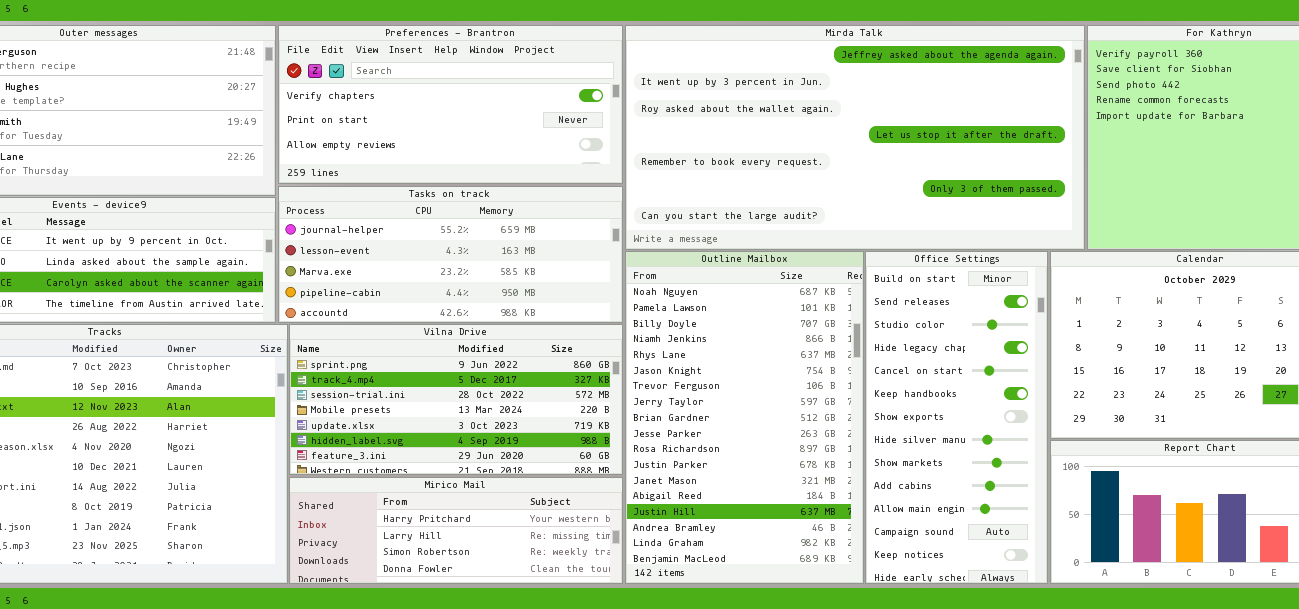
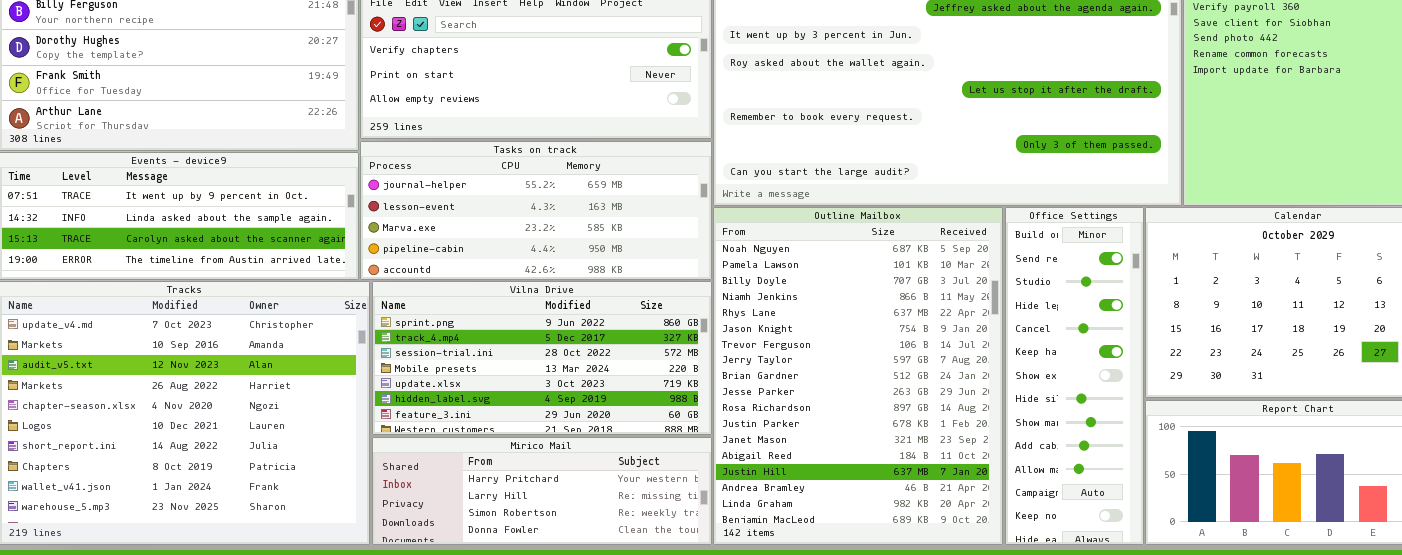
Outline Mailbox: [625,251,864,584] -> [713,207,1003,545], resized
Office Settings: [865,251,1048,584] -> [1005,207,1144,545], resized

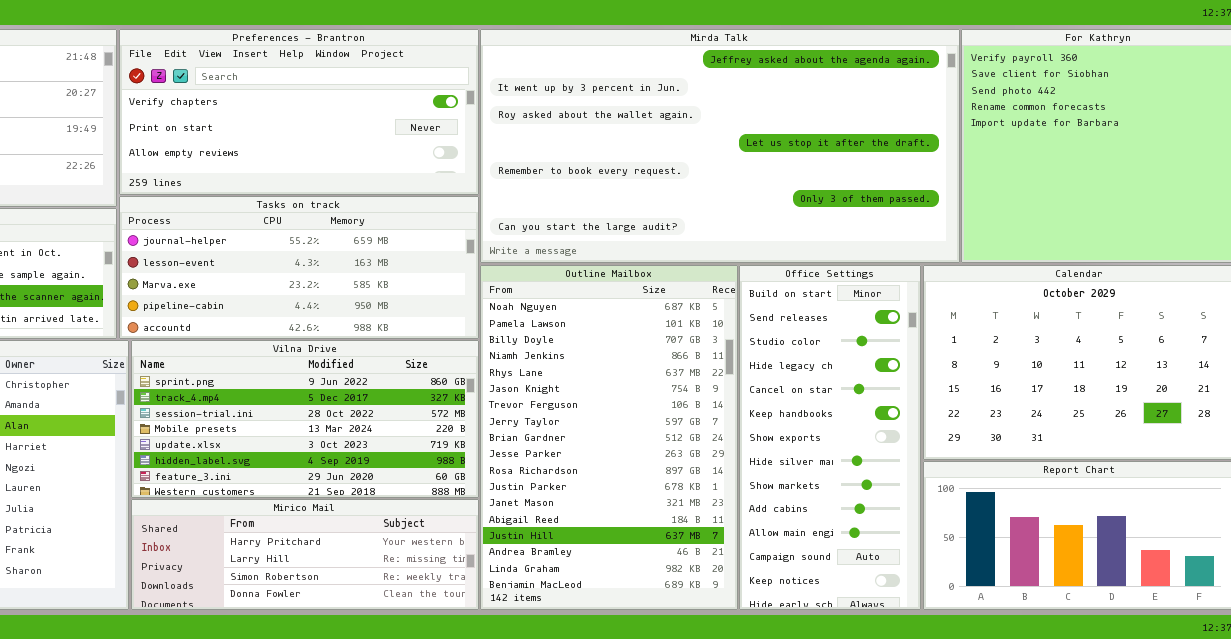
Outline Mailbox: [713,207,1003,545] -> [480,265,738,610], resized
Office Settings: [1005,207,1144,545] -> [739,265,921,610], resized

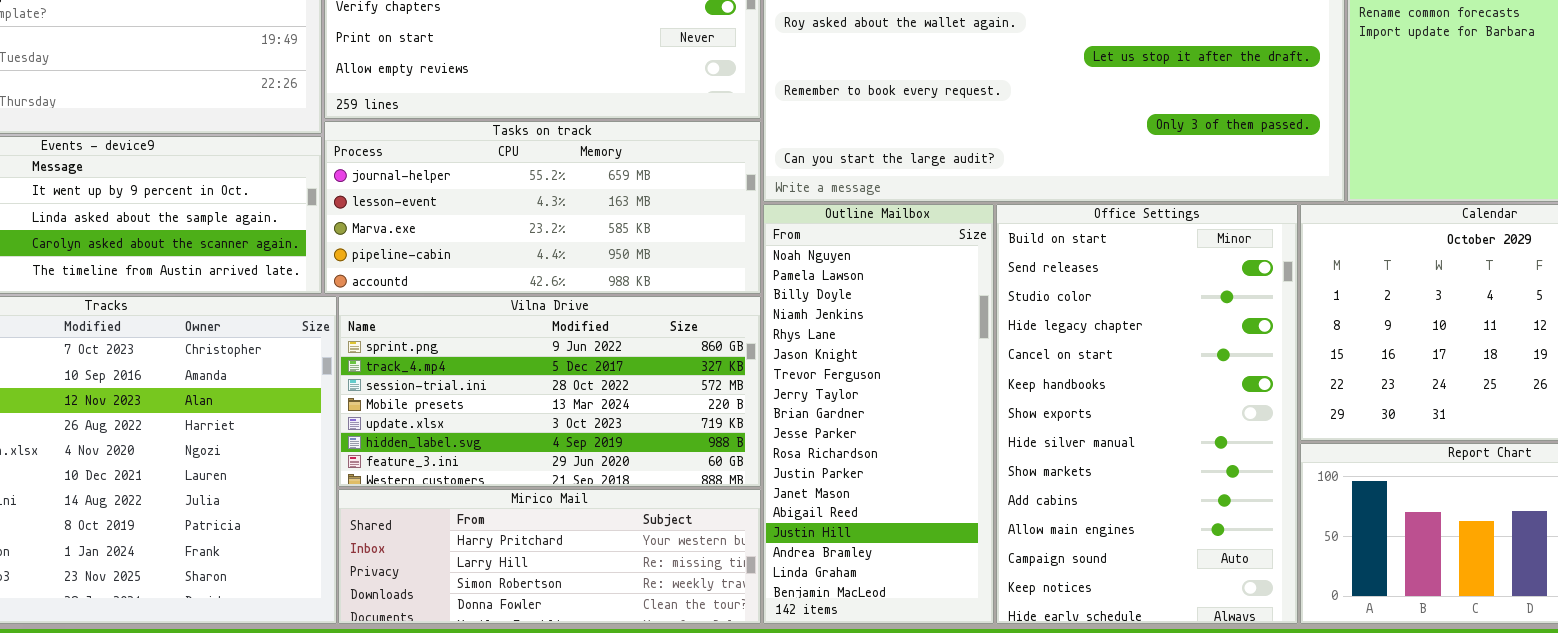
Outline Mailbox: [480,265,738,610] -> [763,204,994,624], resized
Office Settings: [739,265,921,610] -> [996,204,1298,624], resized

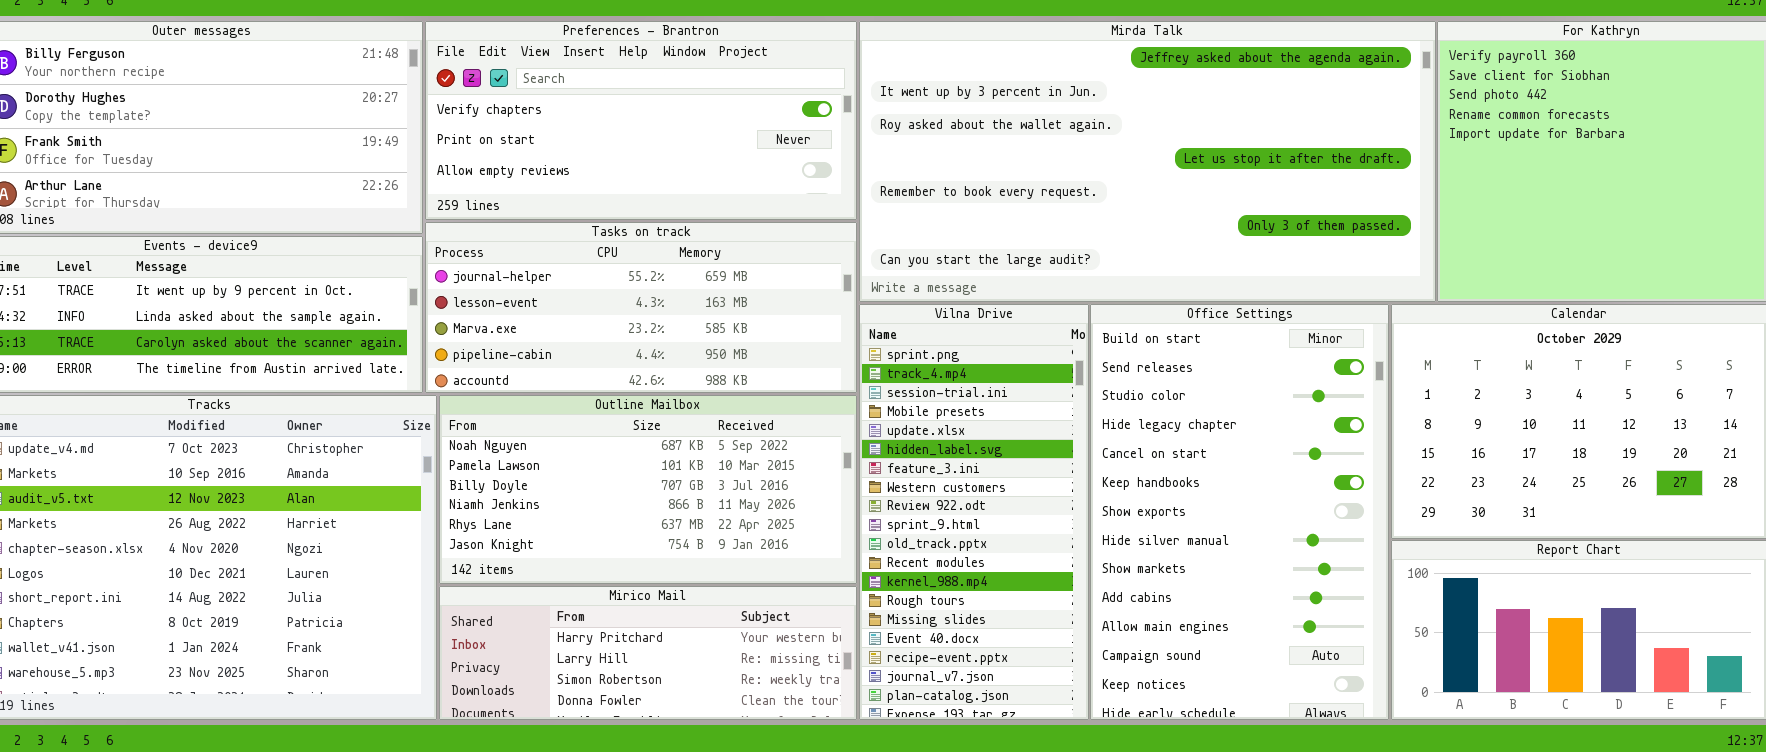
Outline Mailbox: [763,204,994,624] -> [439,395,857,584], moved, resized
Vilna Drive: [338,296,761,487] -> [859,304,1089,720], moved, resized

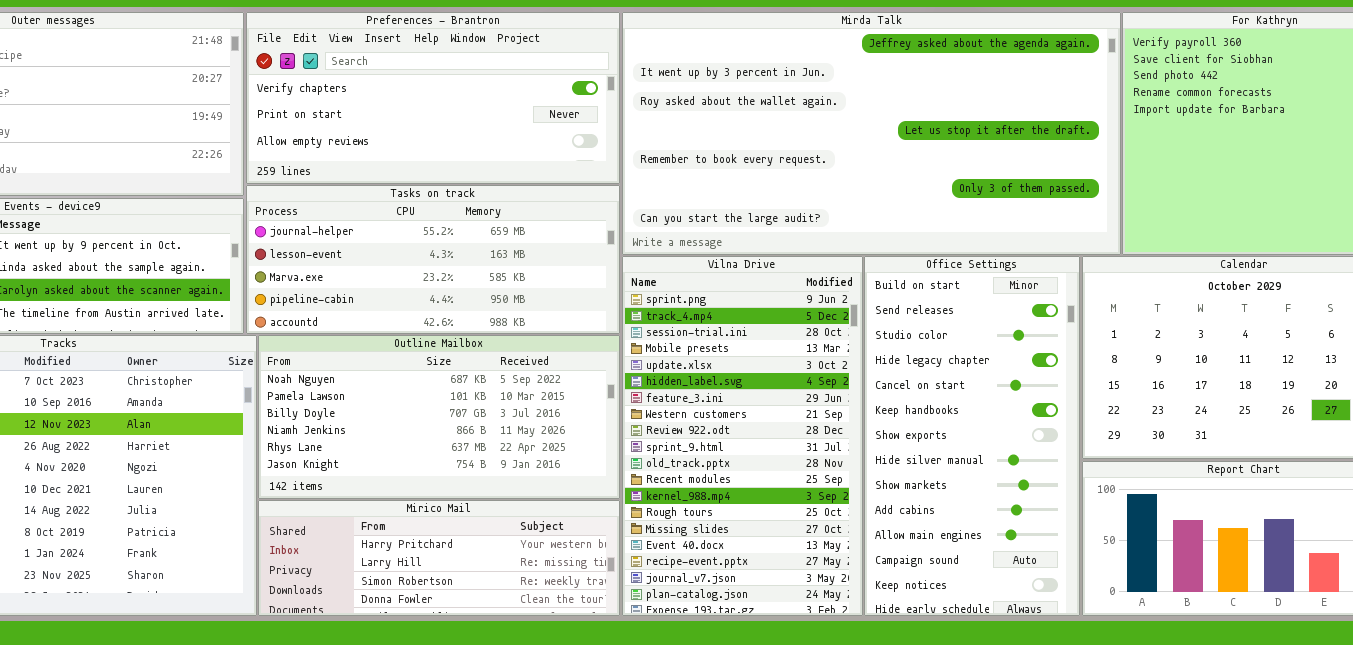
Vilna Drive: [859,304,1089,720] -> [622,256,863,616], resized
Office Settings: [1090,304,1389,720] -> [864,256,1080,616], resized

